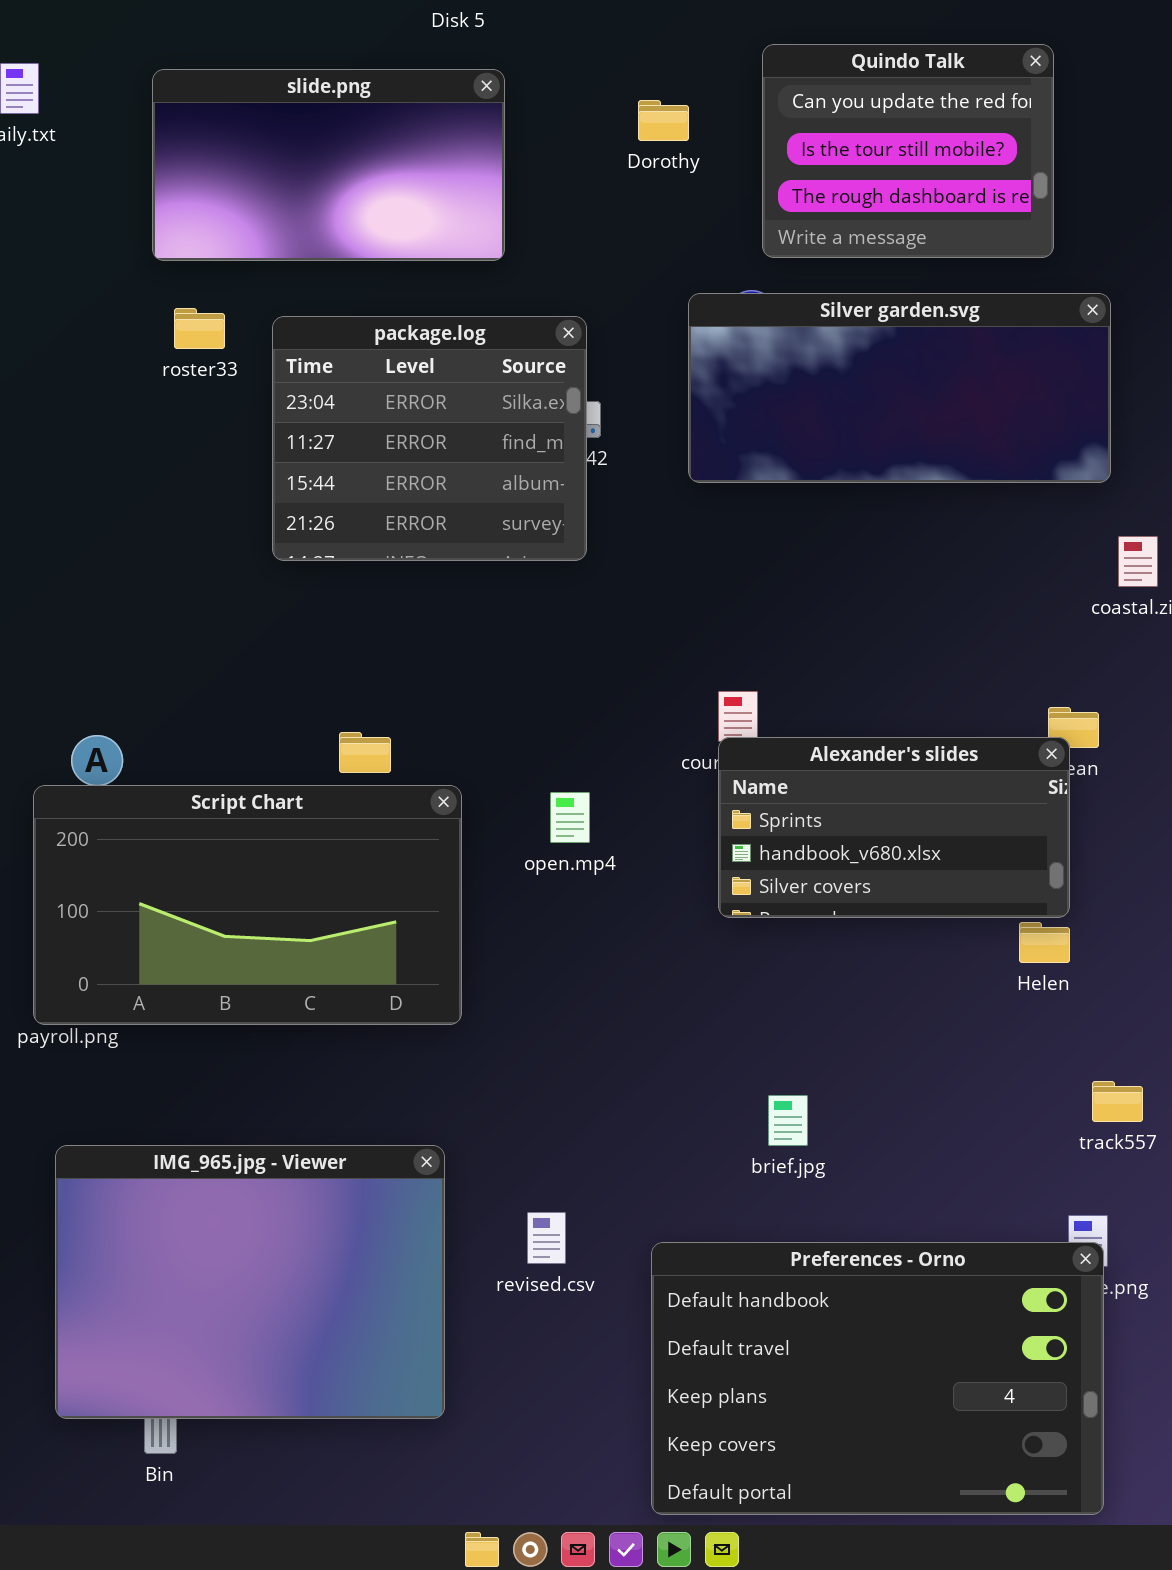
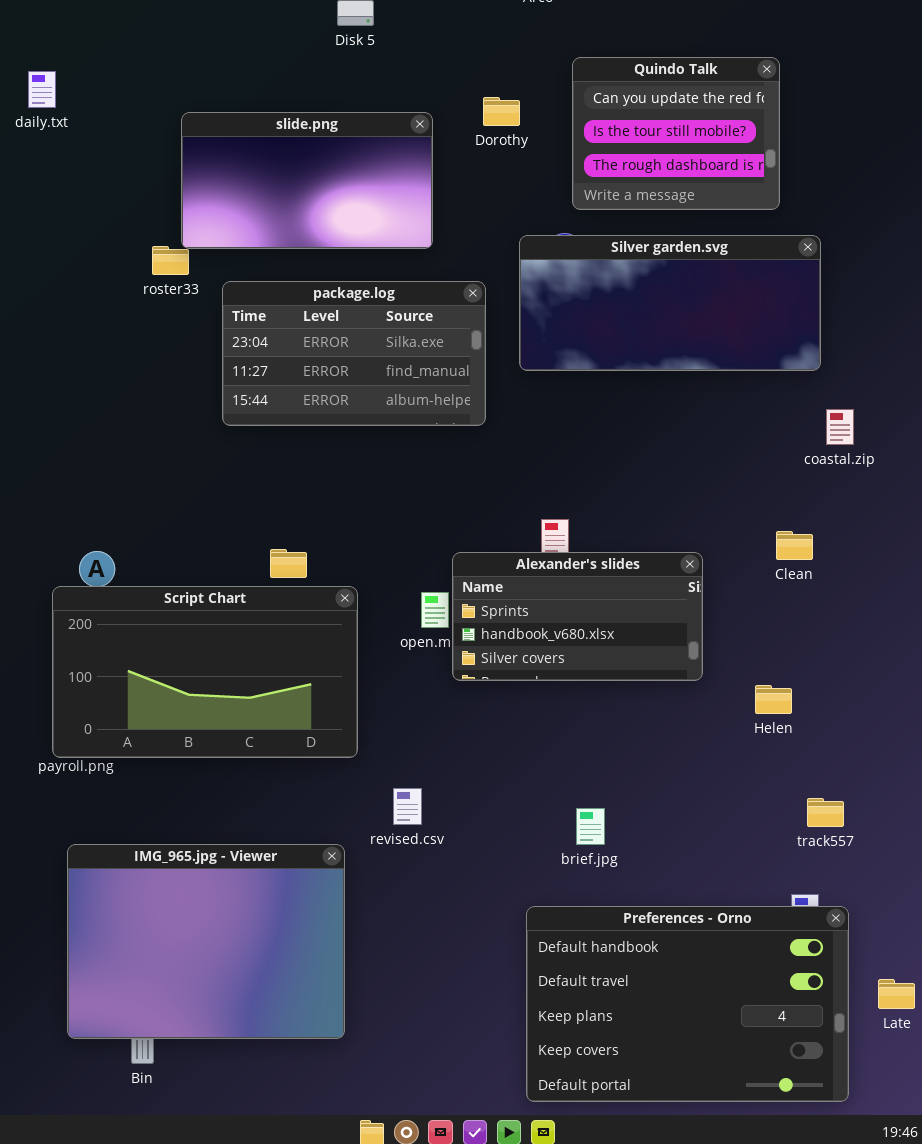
slide.png: [152,69,505,261] -> [181,112,433,249], moved
package.log: [272,316,587,561] -> [222,281,486,426], resized
Alexander's slides: [718,737,1070,918] -> [452,552,703,681], moved
revised.csv: [527,1212,566,1264] -> [393,788,422,825], moved
Preferences - Orno: [651,1242,1104,1515] -> [526,906,849,1102], moved

